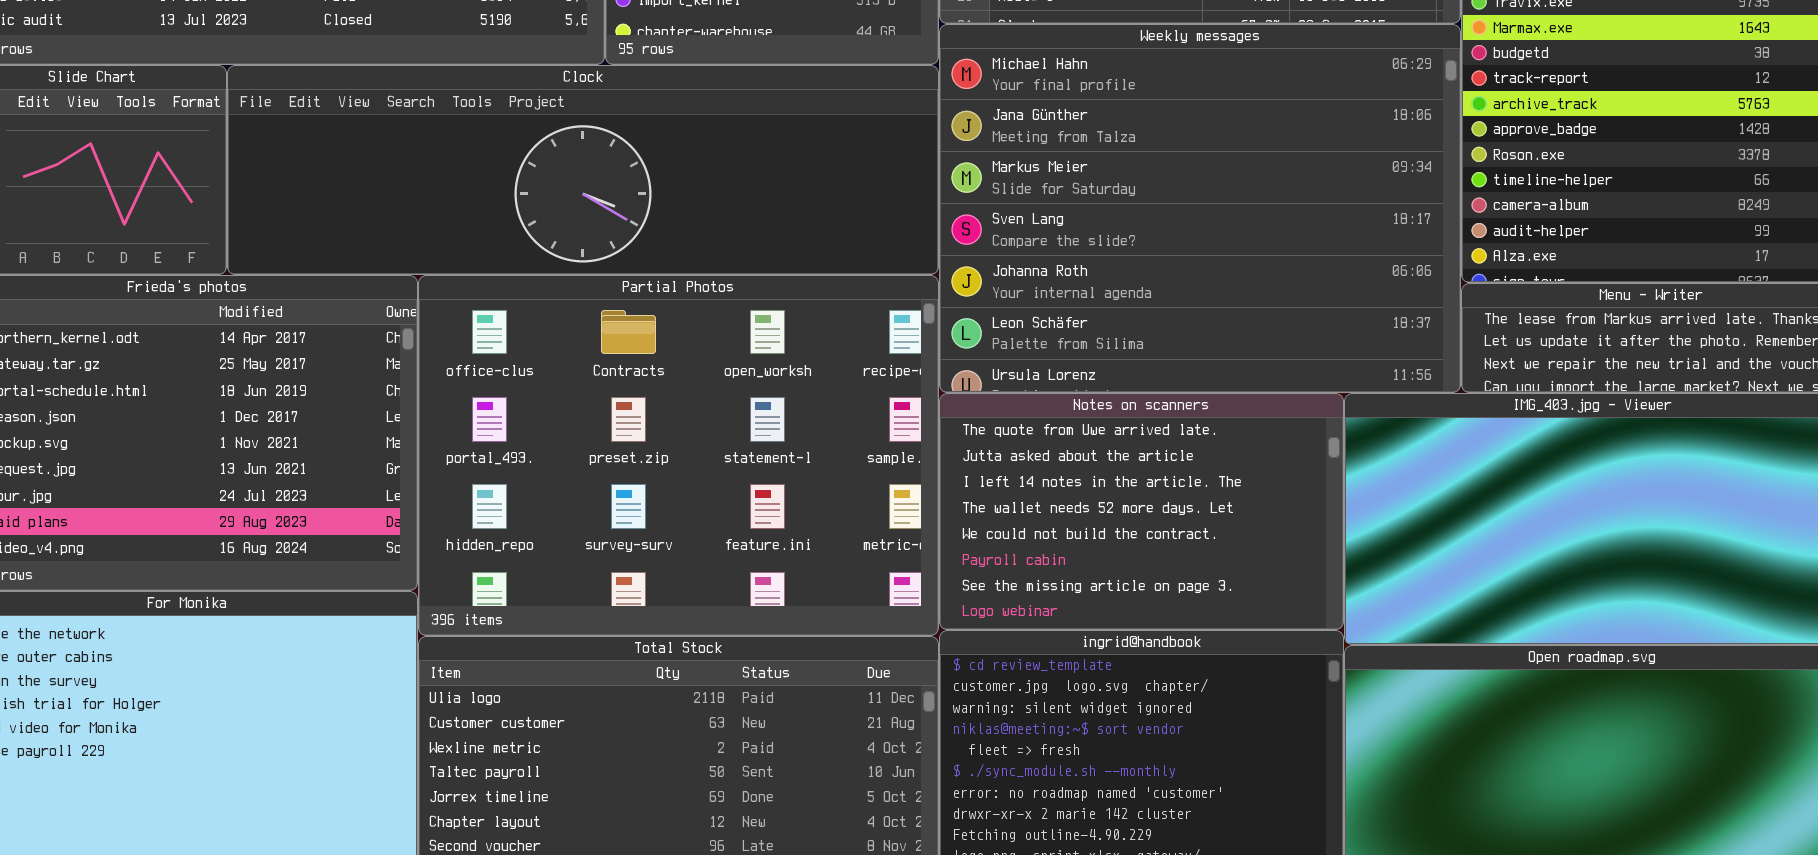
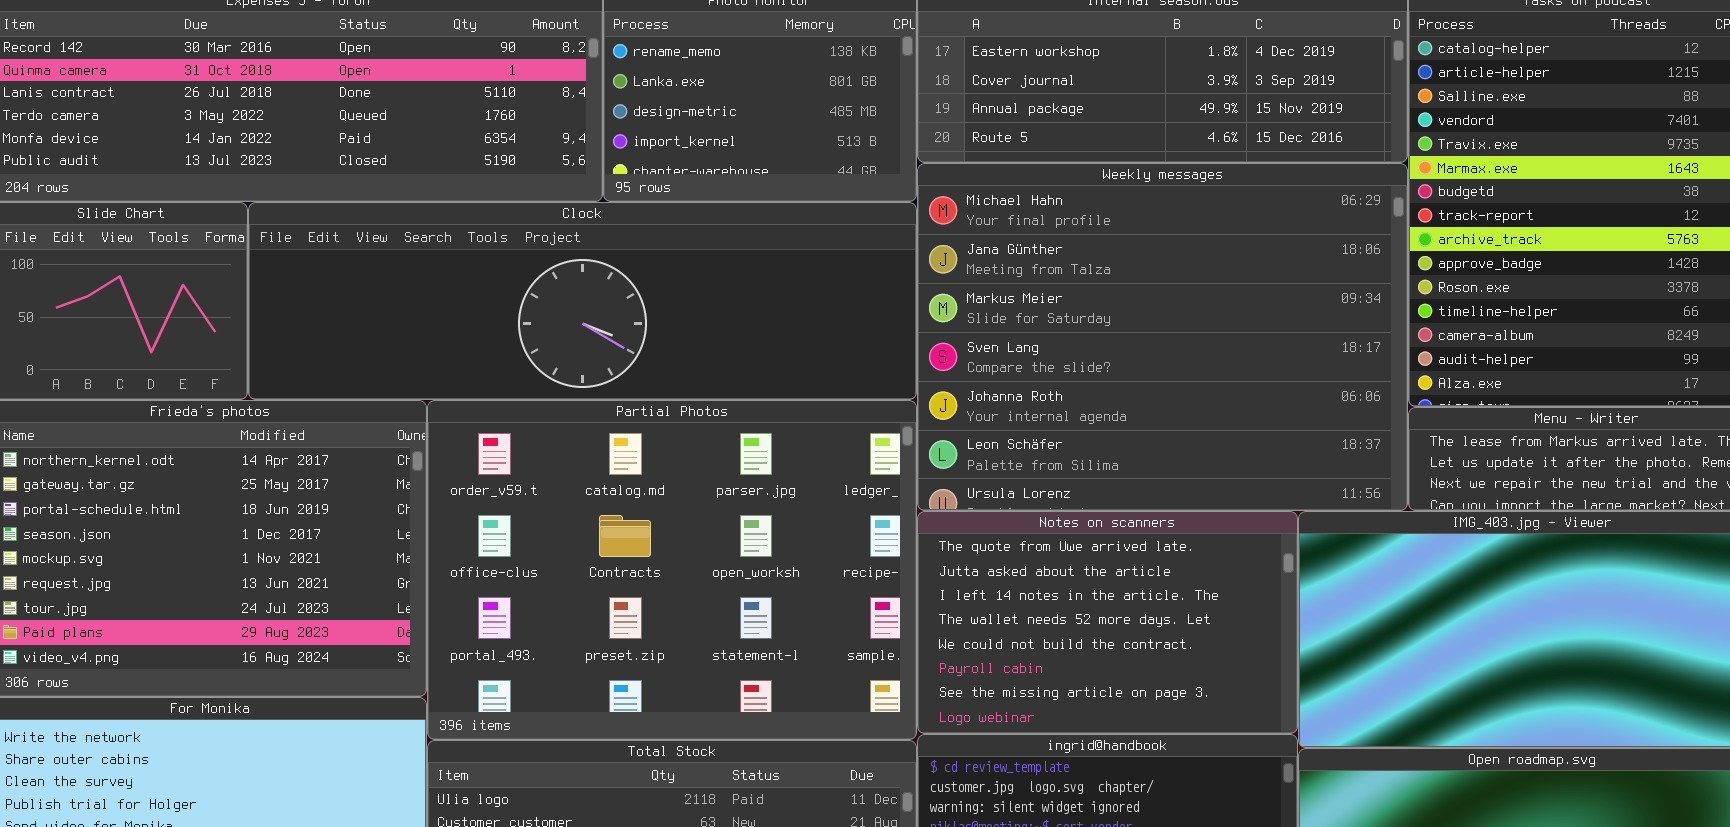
Partial Photos: [418,275,939,636] -> [427,400,917,740], scrolled up 1 row

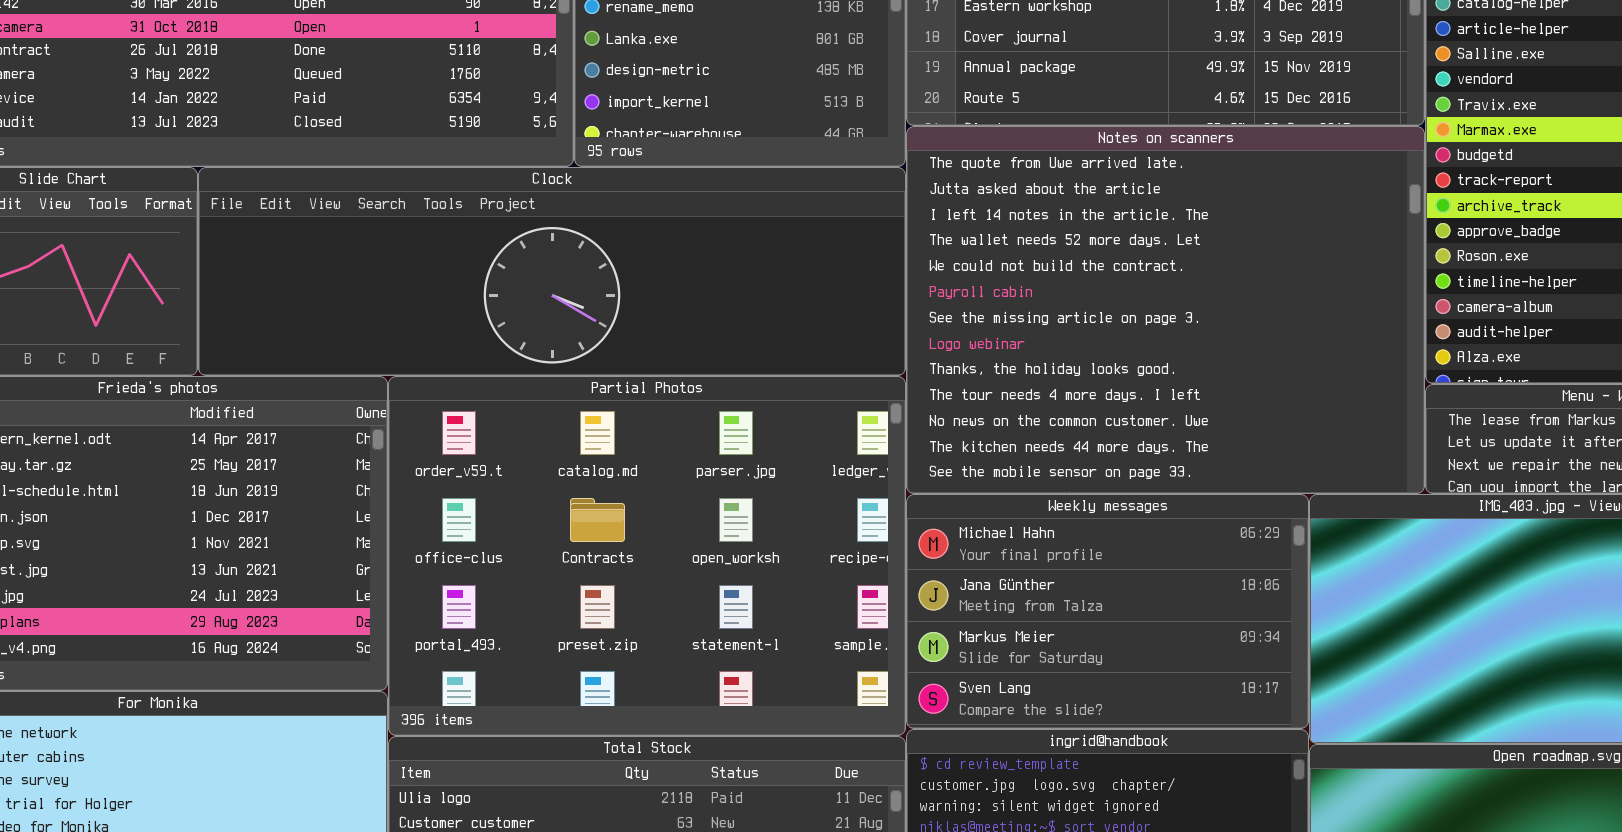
Weekly messages: [917,163,1408,511] -> [906,494,1309,729], moved, resized
Notes on scanners: [917,511,1298,734] -> [906,126,1425,494], moved, resized

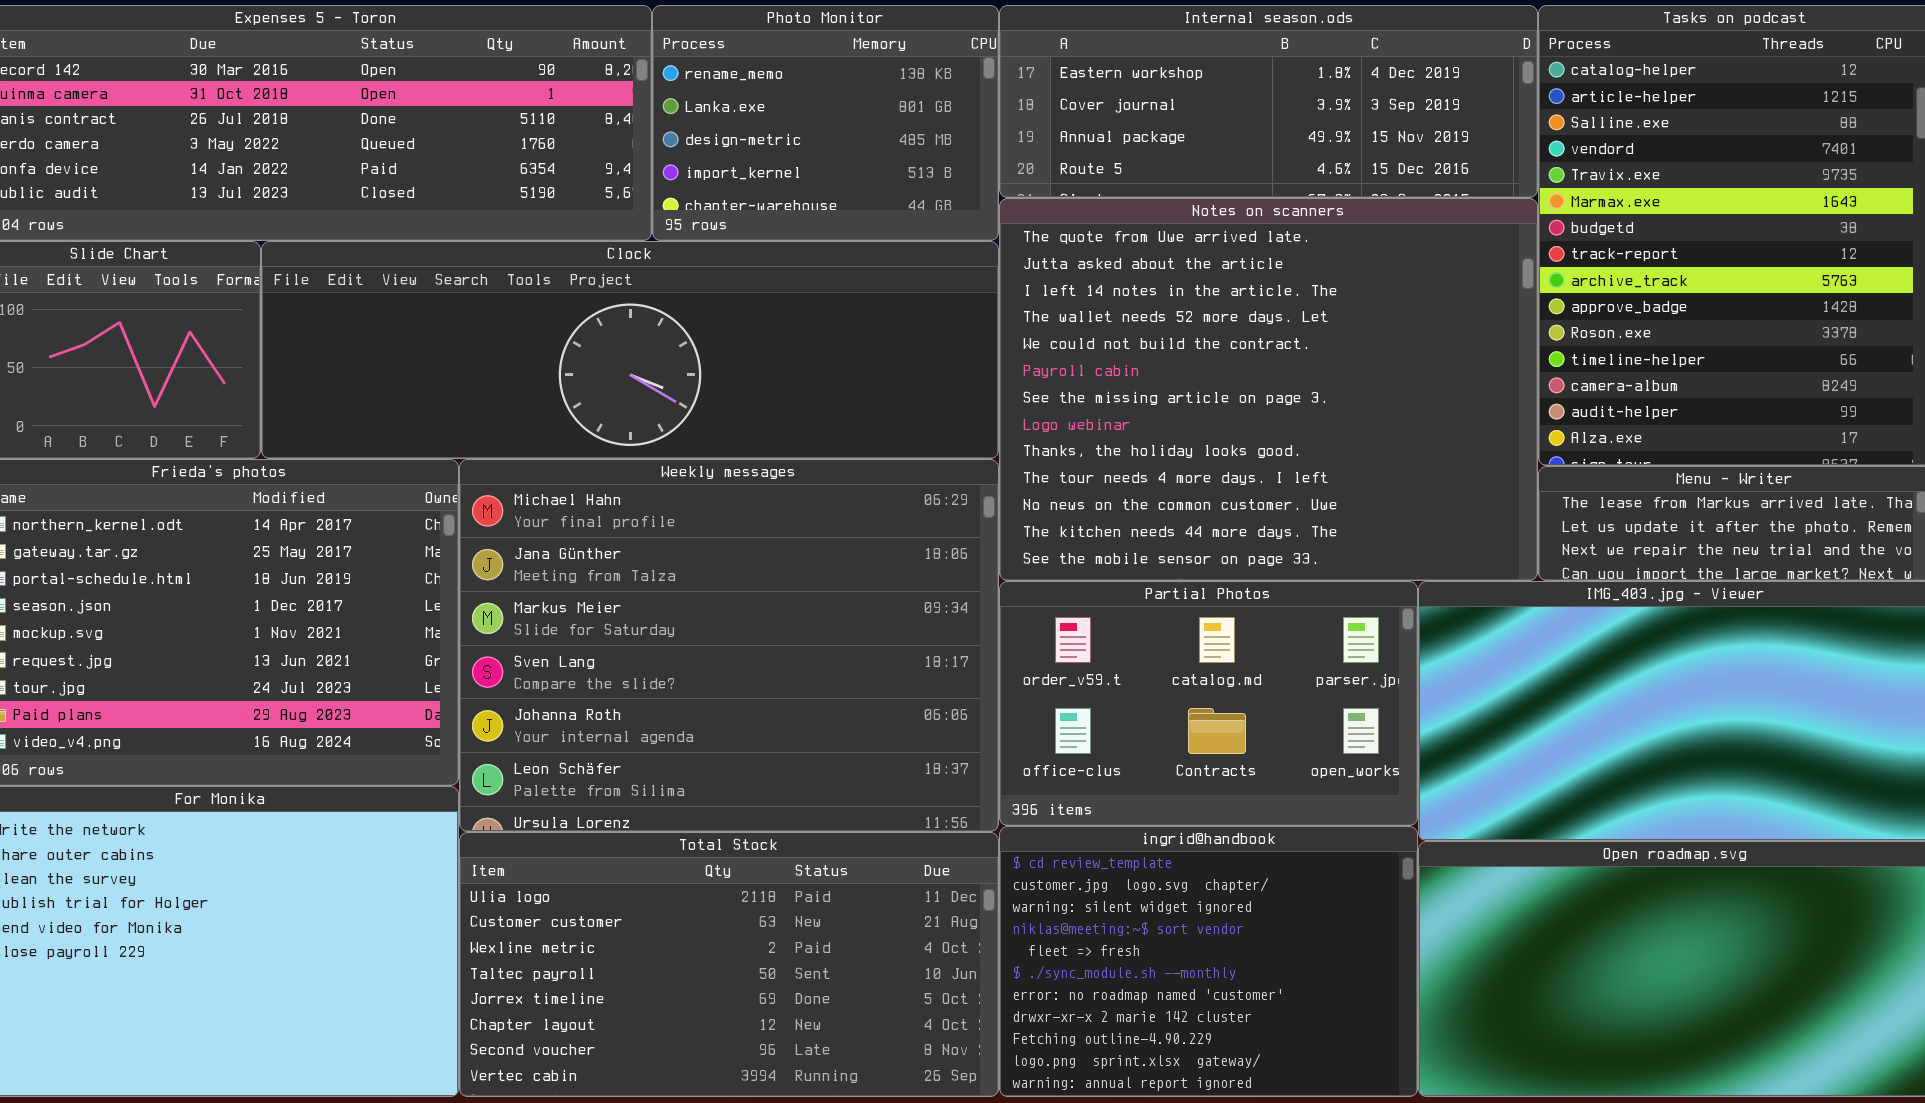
Partial Photos: [388,376,906,736] -> [999,581,1418,826], moved, resized
Weekly messages: [906,494,1309,729] -> [459,459,999,832], moved, resized

